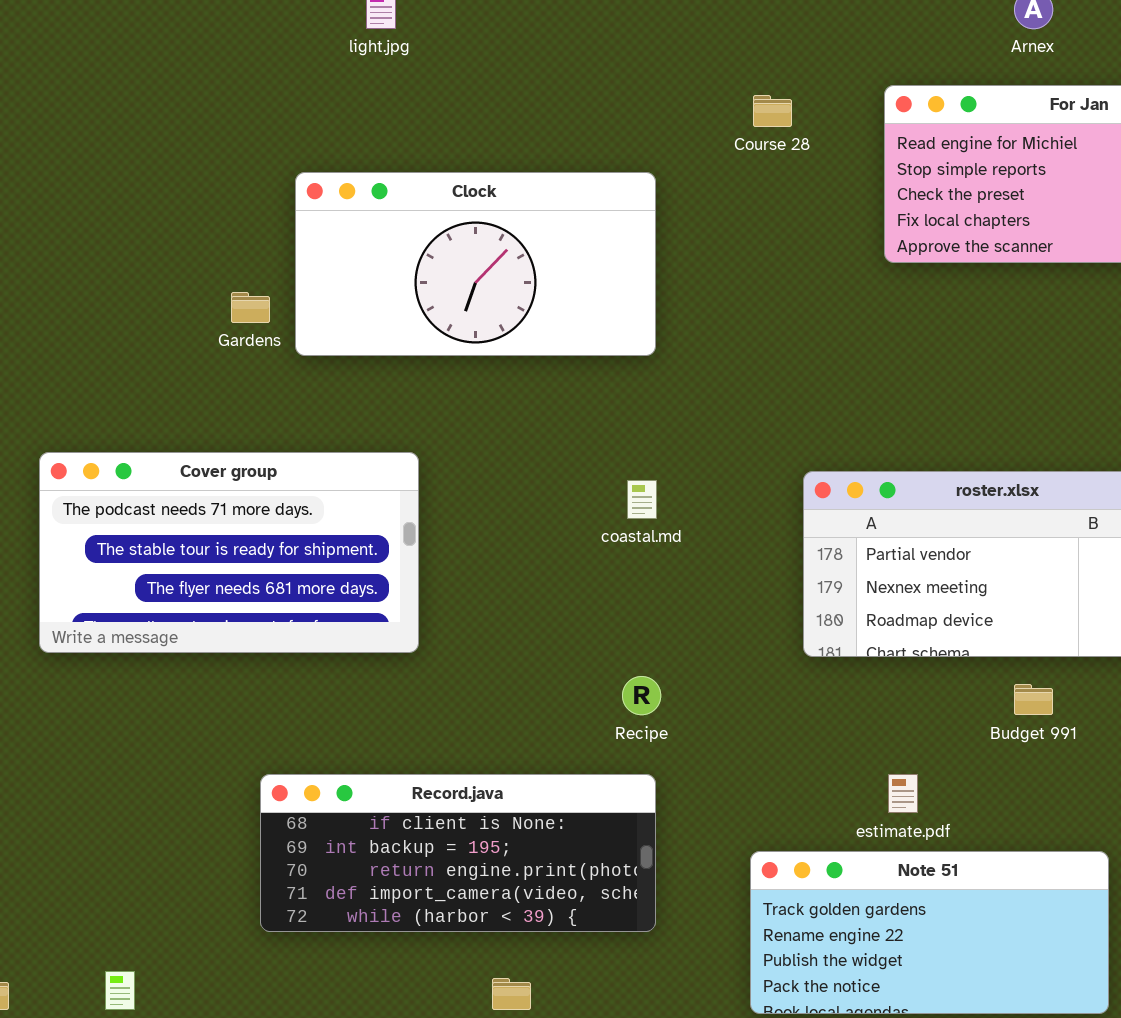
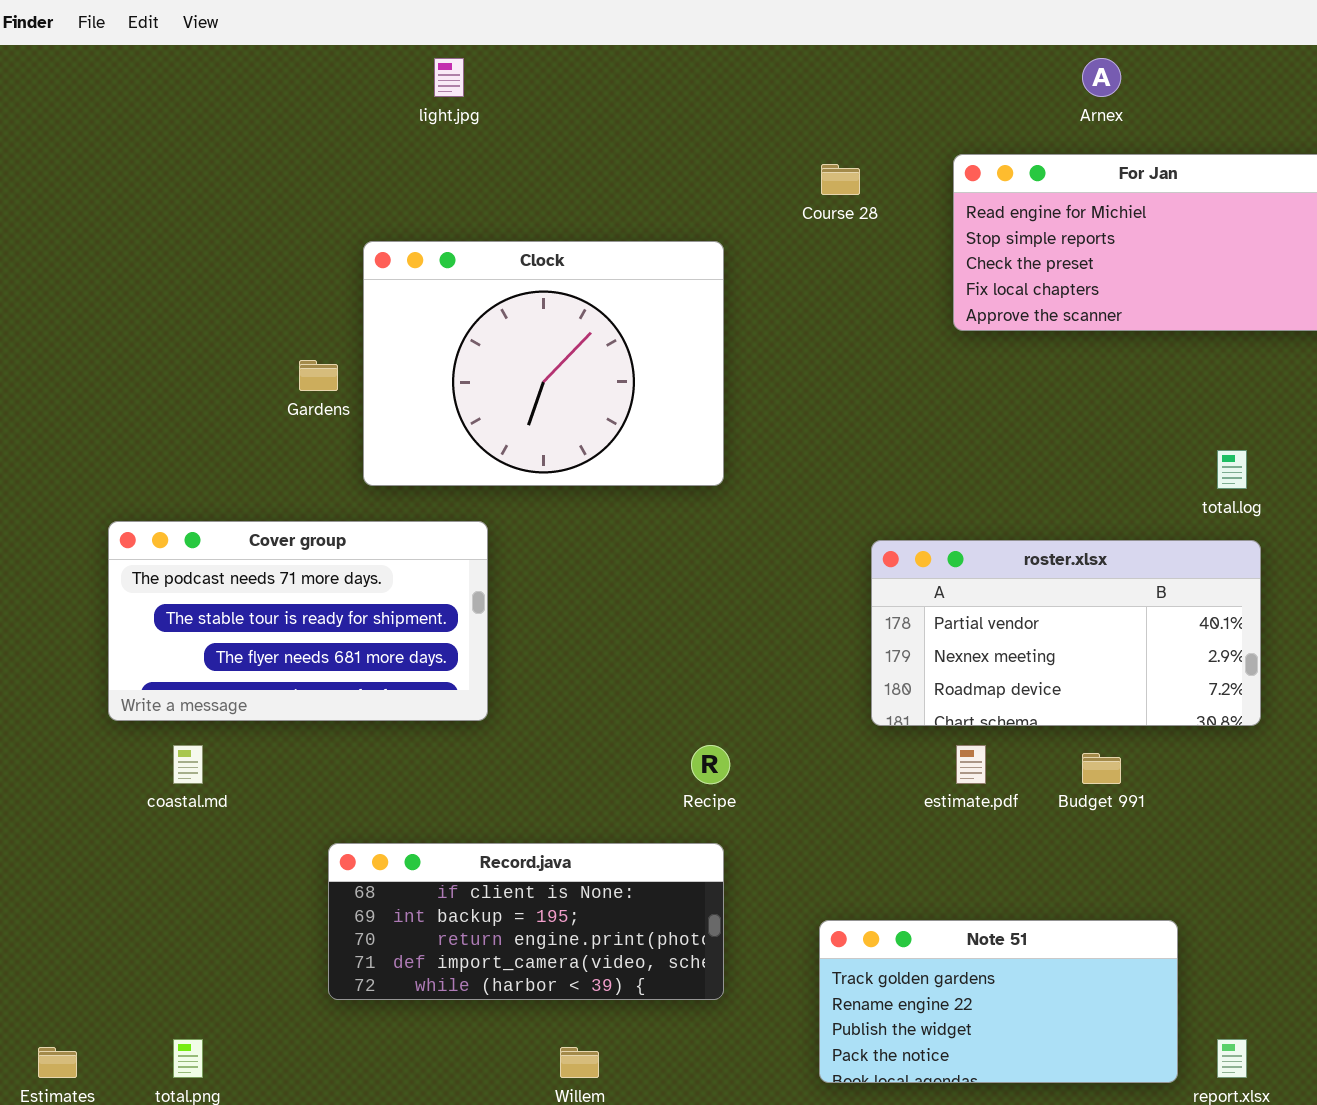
Clock: [295,172,656,356] -> [363,241,724,486], resized
coastal.md: [627,480,657,519] -> [173,745,203,784], moved
estimate.pdf: [888,774,918,813] -> [956,745,986,784], moved

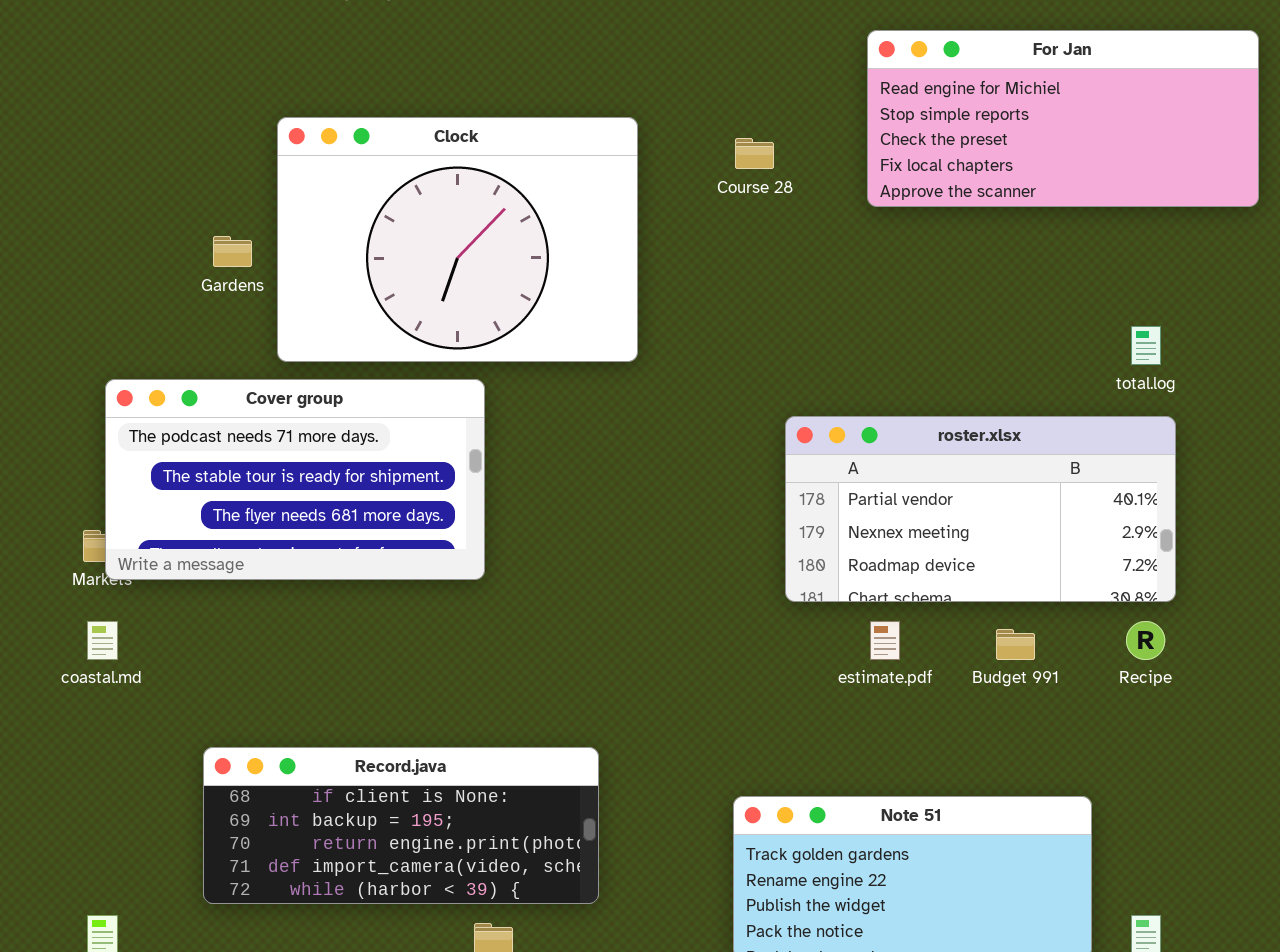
Course 28: [821,164,860,195] -> [735,138,774,169], moved
Cover group: [108,521,488,721] -> [105,379,485,580], moved
Recipe: [691,745,730,784] -> [1126,621,1165,660], moved
Record.java: [328,843,724,1000] -> [203,747,599,904], moved

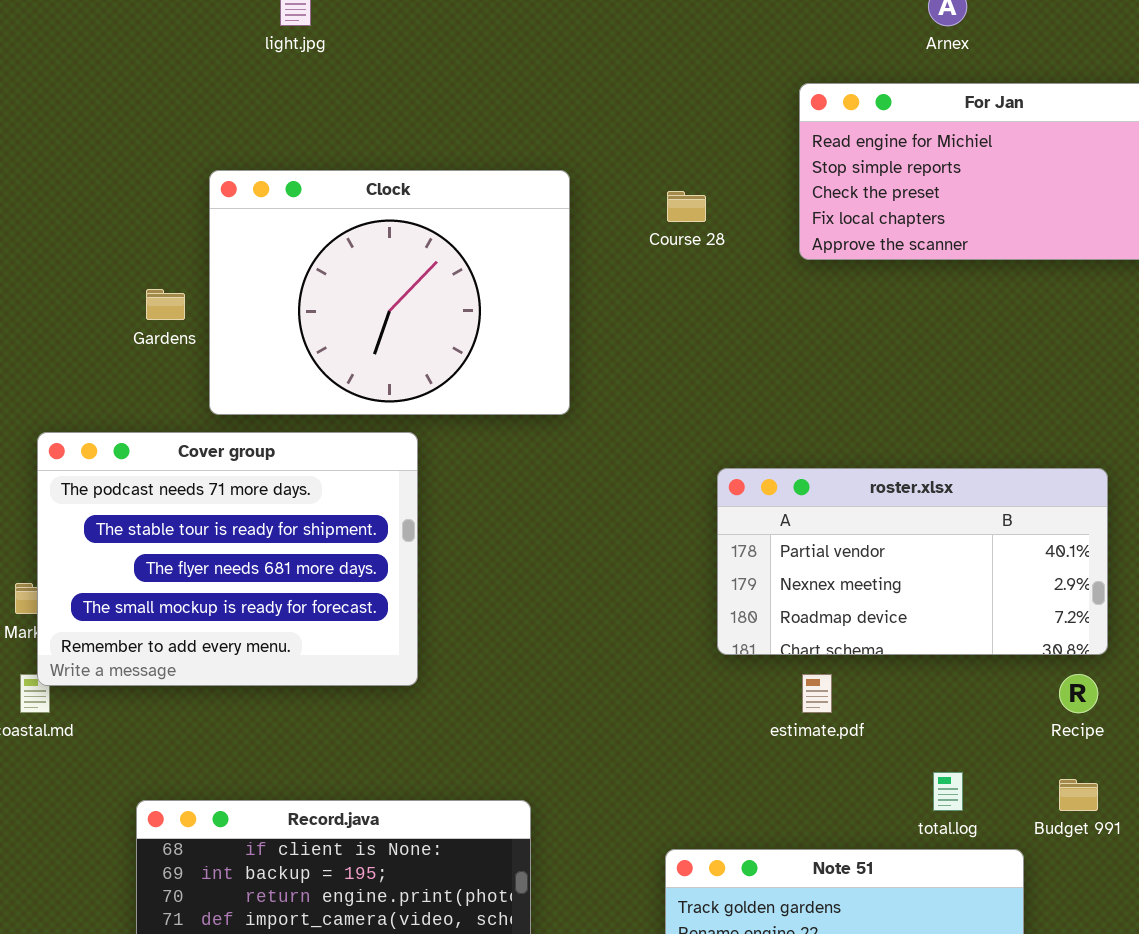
total.log: [1131,326,1161,365] -> [933,772,963,811], moved
Cover group: [105,379,485,580] -> [37,432,418,686], resized
Budget 991: [996,629,1035,660] -> [1059,779,1098,811], moved

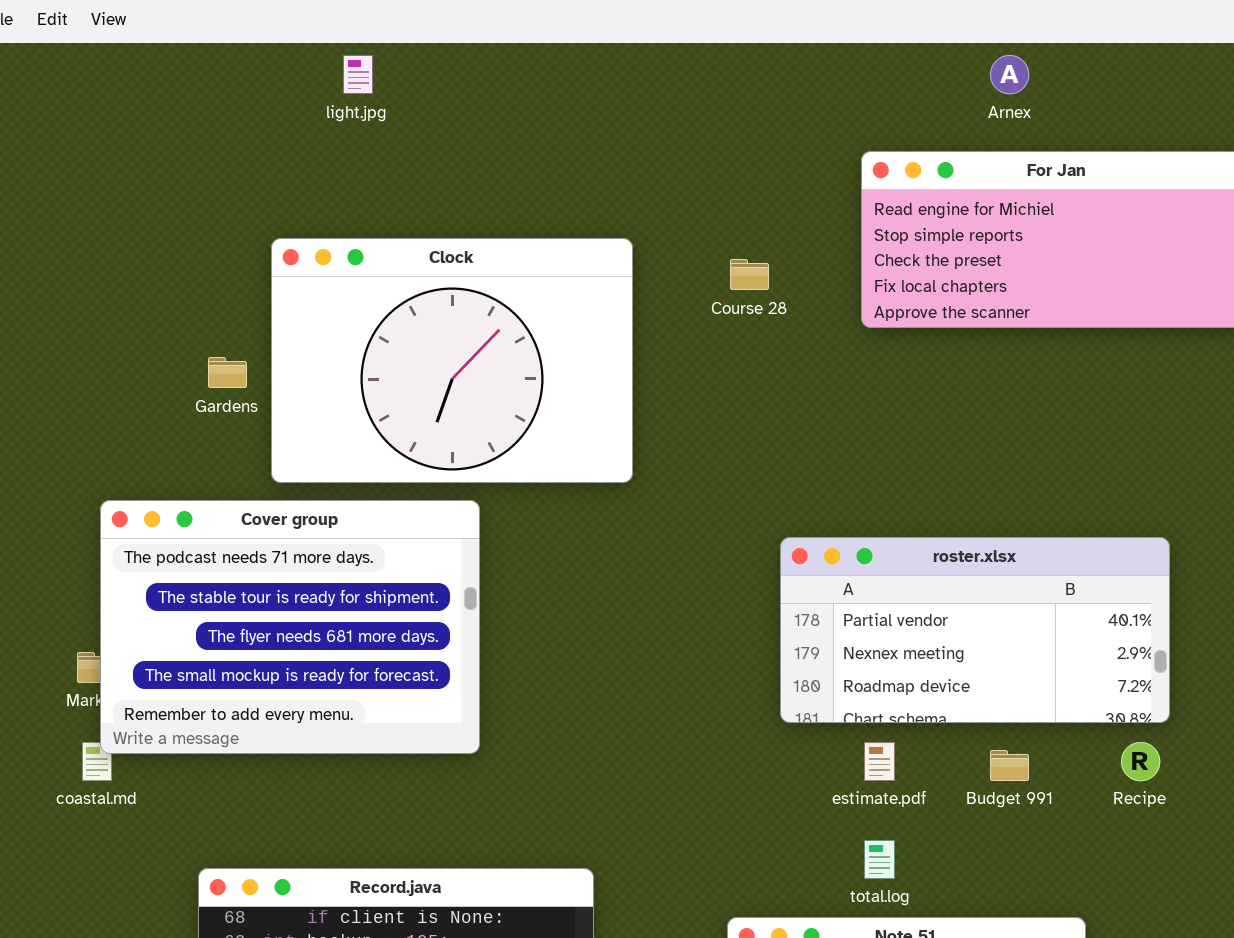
total.log: [933,772,963,811] -> [864,840,895,879], moved
Budget 991: [1059,779,1098,811] -> [990,750,1029,781], moved

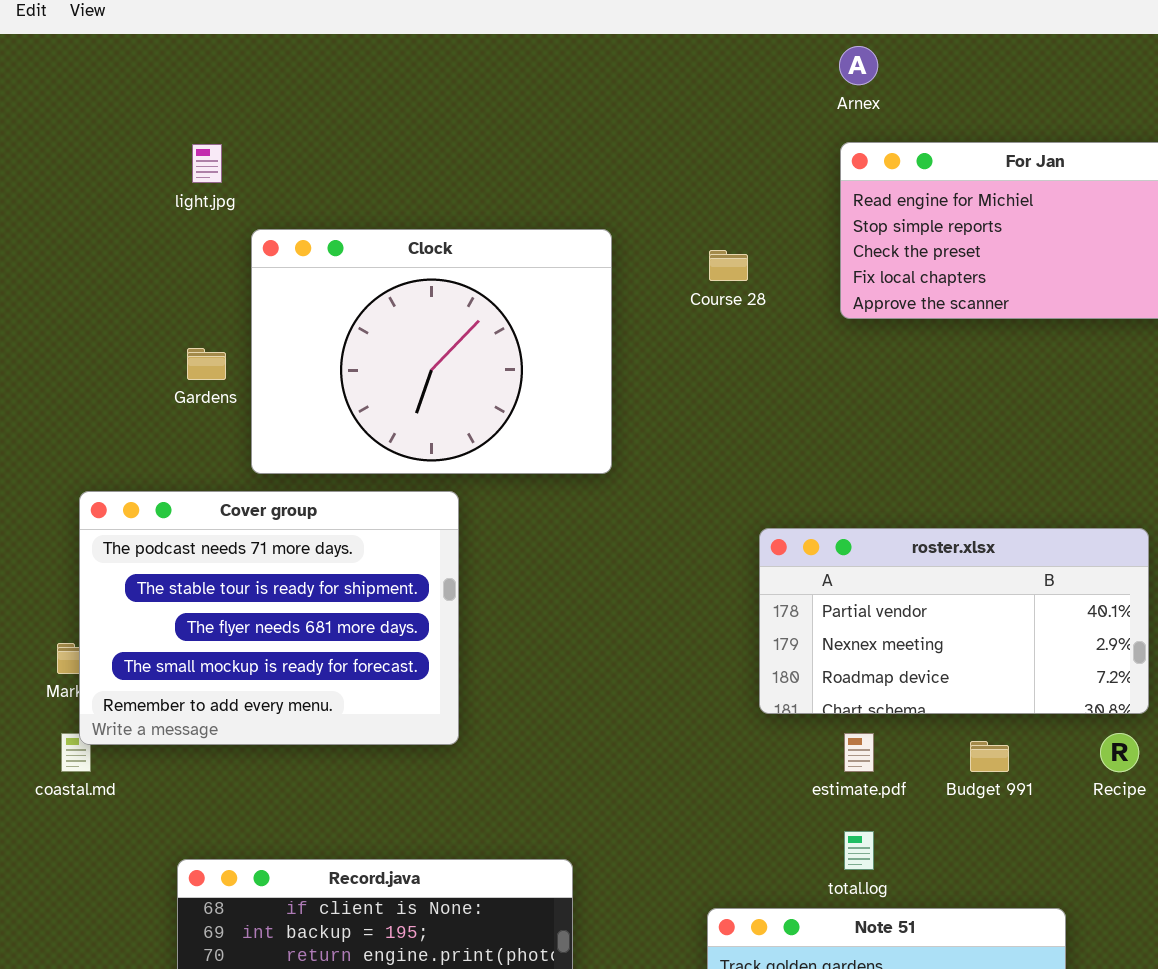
light.jpg: [343,55,373,94] -> [192,144,222,183], moved
Arnex: [990,55,1029,94] -> [839,46,878,85], moved

